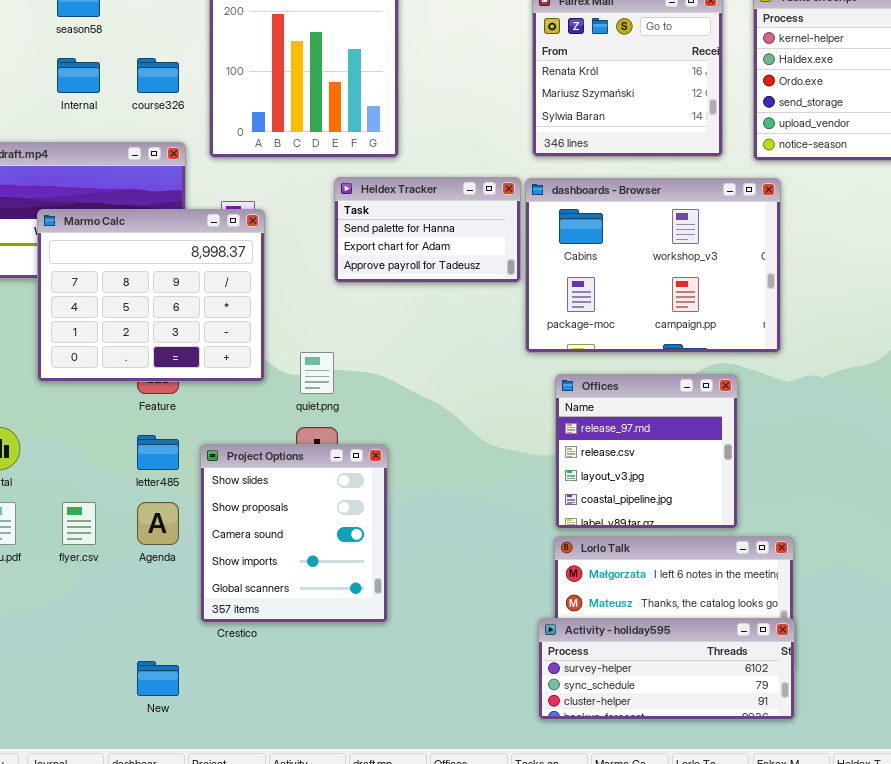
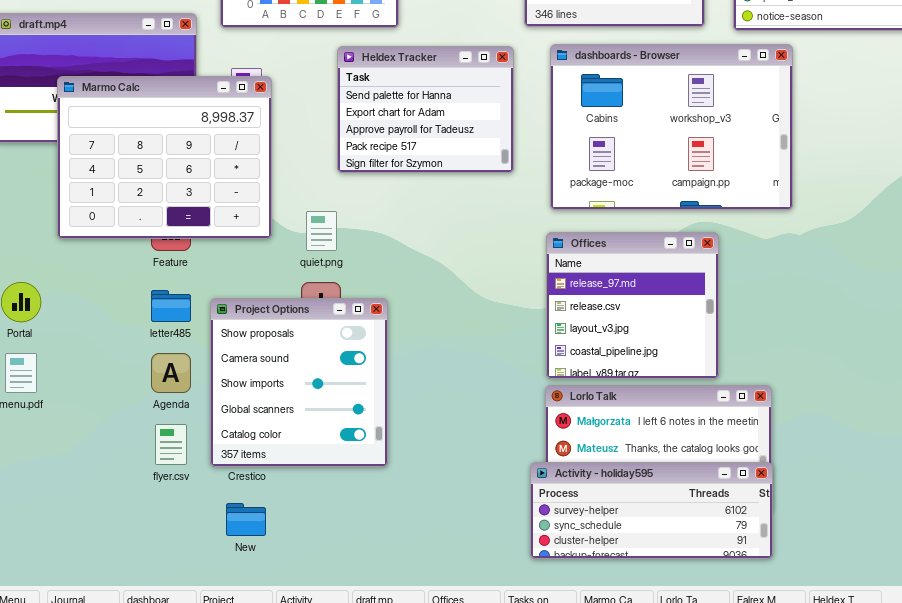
Heldex Tracker: [334,177,521,283] -> [337,46,514,173], resized
dashboards - Browser: [525,178,781,353] -> [550,44,793,210], moved
Project Options: [200,444,388,623] -> [210,298,388,467], scrolled down 1 row
flyer.csv: [62,502,96,545] -> [155,424,187,465], moved
New: [137,661,179,696] -> [226,503,266,536], moved

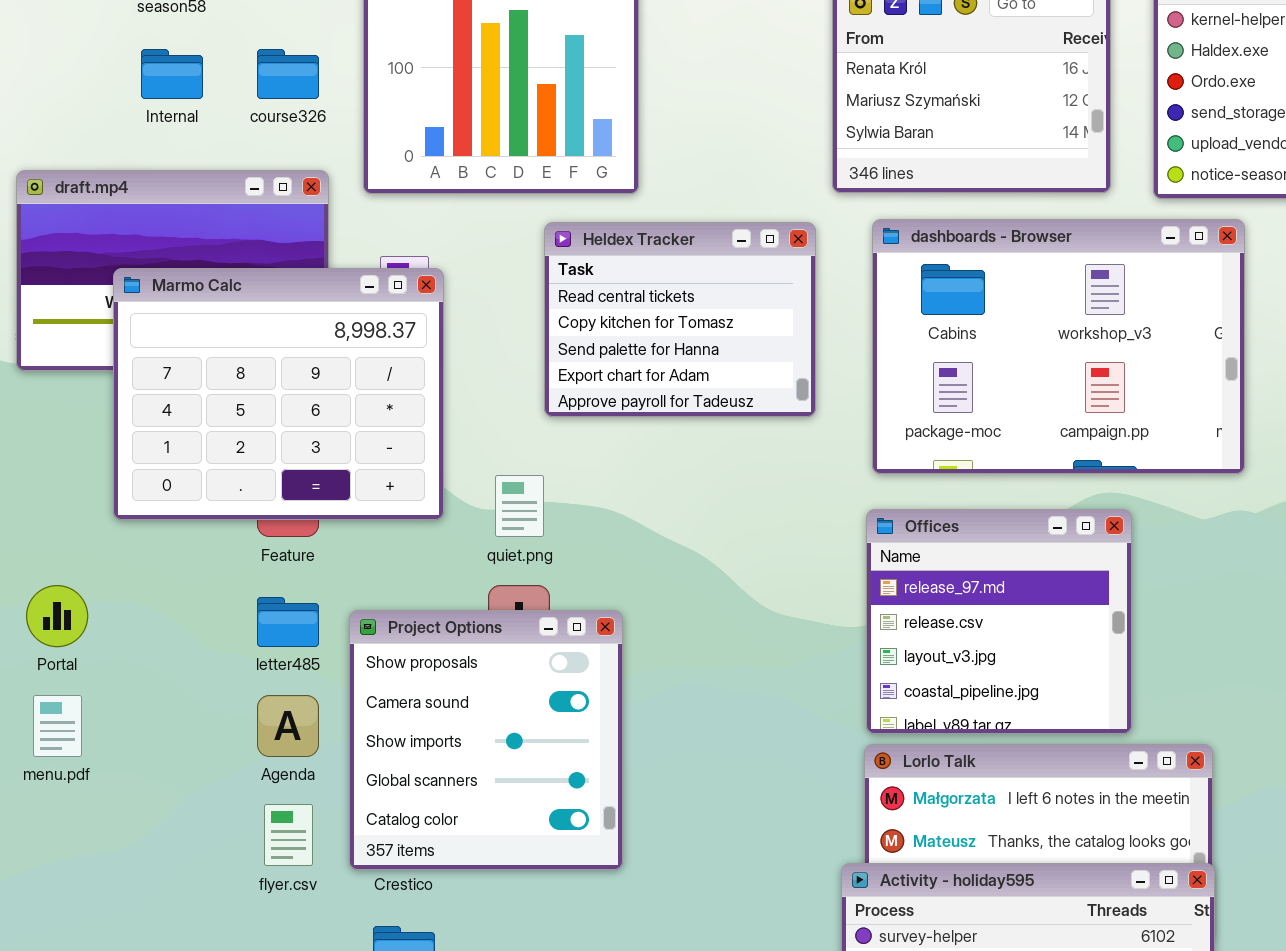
Heldex Tracker: [337,46,514,173] -> [544,222,816,417], scrolled up 2 rows

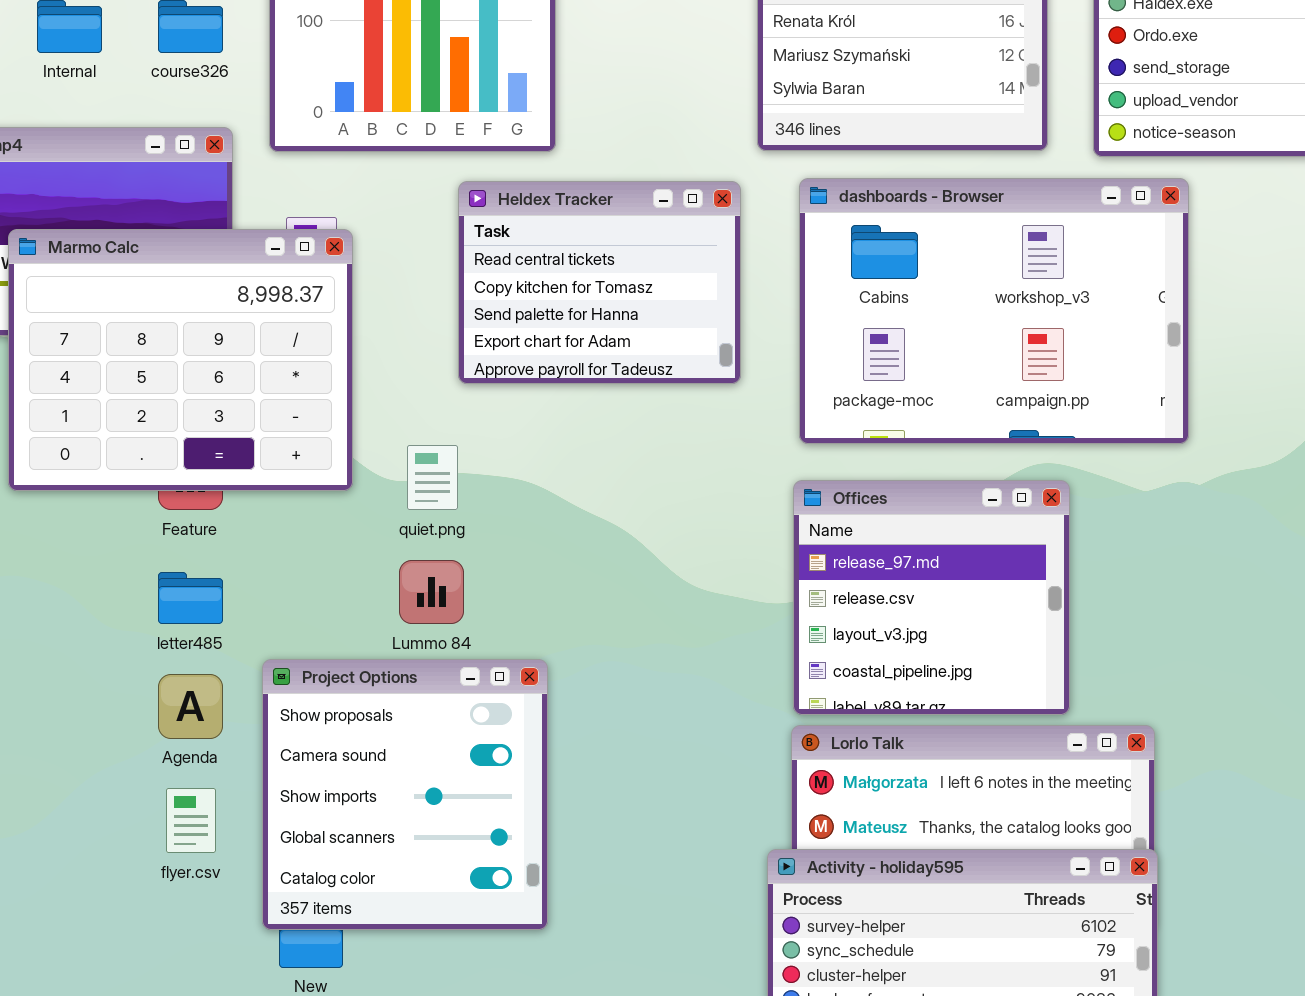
Project Options: [349,610,623,870] -> [262,659,548,930], moved

